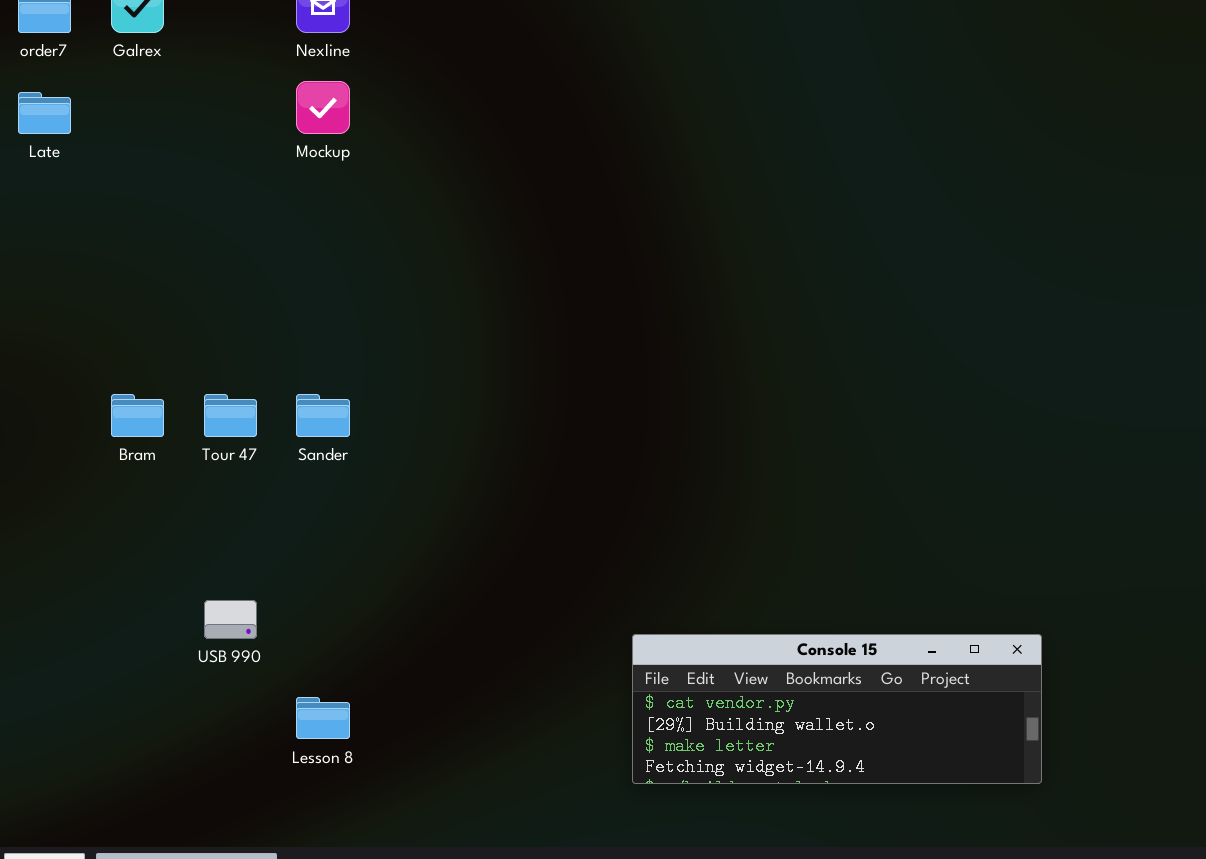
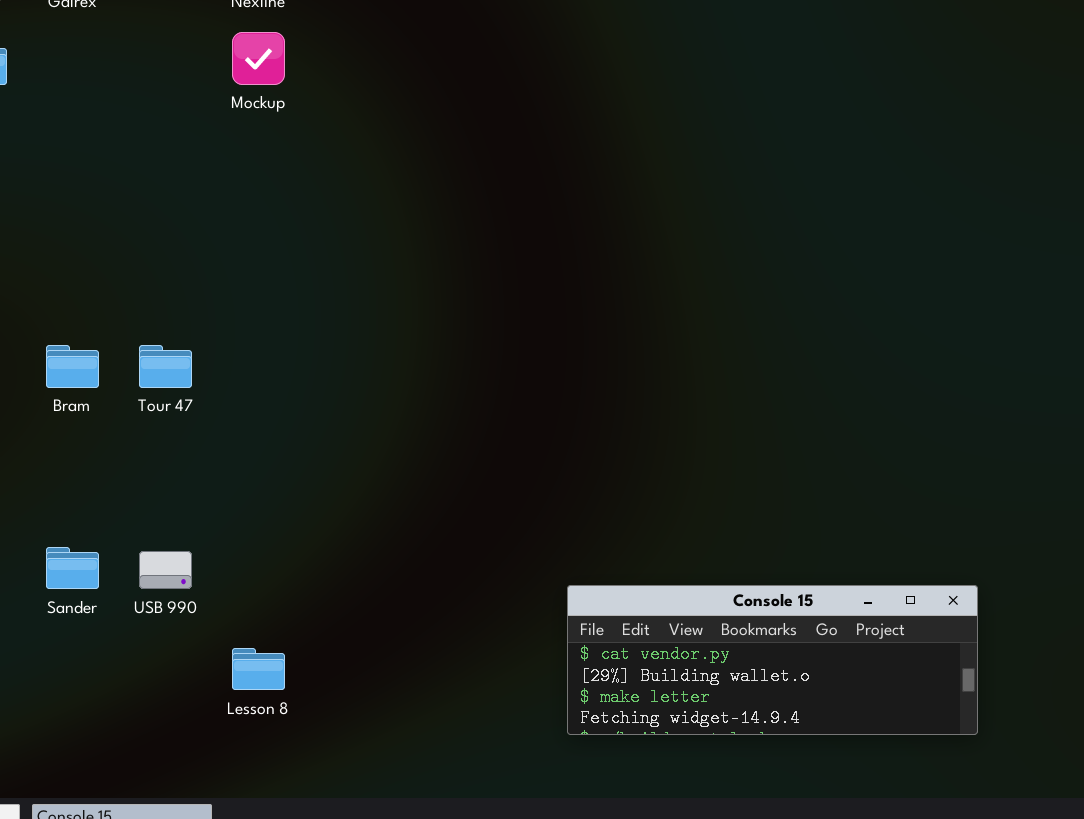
Sander: [296,394,350,437] -> [46,547,99,589], moved

